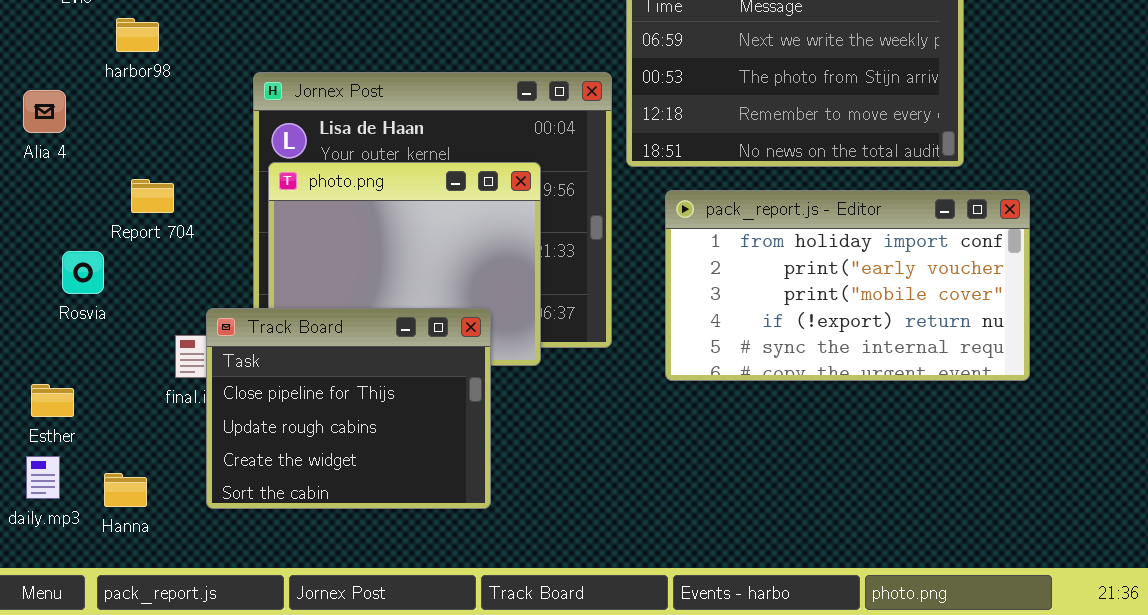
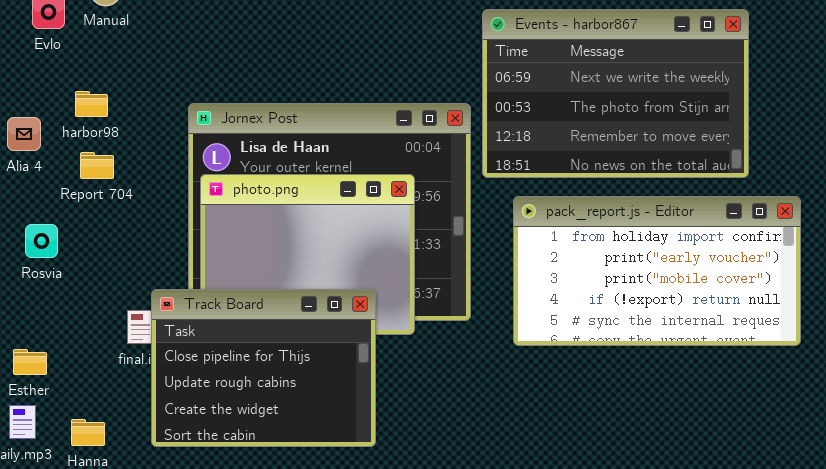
harbor98: [116,18,159,52] -> [75,91,108,117], moved
Report 704: [131,179,174,213] -> [80,152,114,179], moved
Rosvia: [62,251,104,294] -> [25,224,58,258], moved

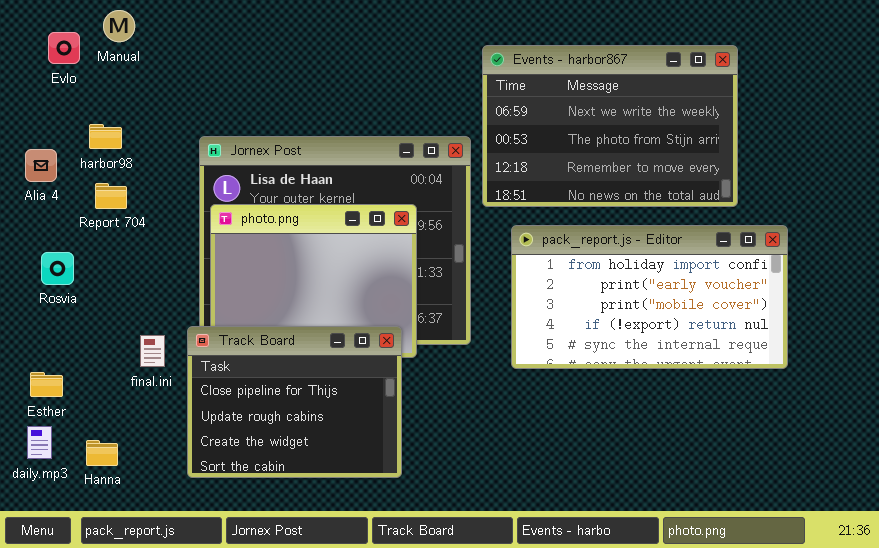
Track Board: [151,289,376,447] -> [187,326,402,478], moved

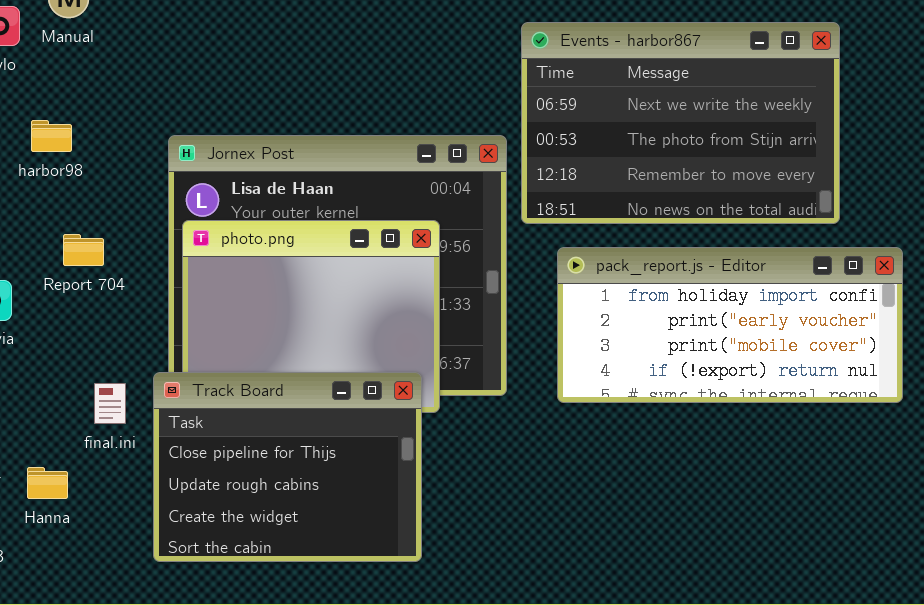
Report 704: [95,183,127,209] -> [63,234,104,266], moved
pack_report.js - Editor: [511,225,788,369] -> [557,247,903,403], resized
Hanna: [86,440,118,466] -> [27,467,68,499], moved

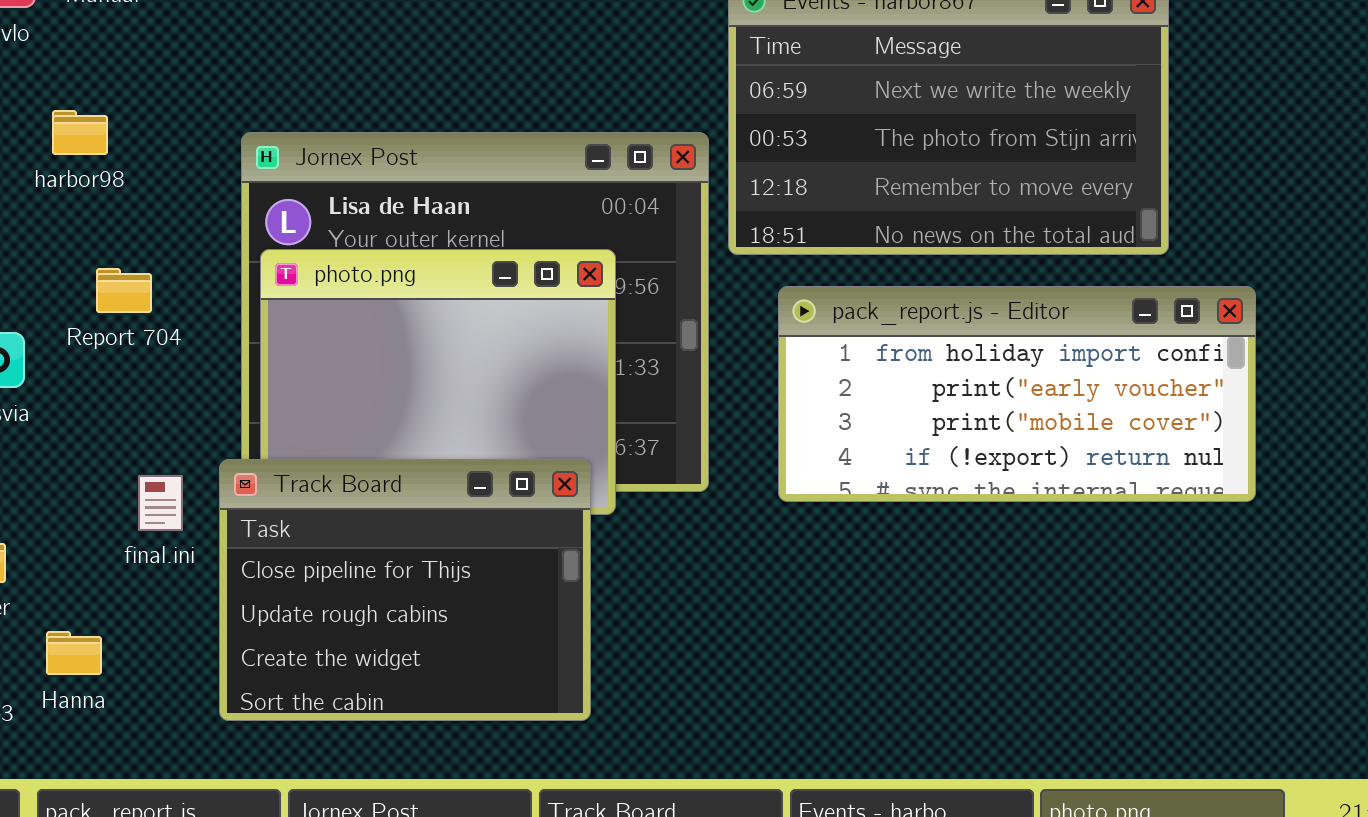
Hanna: [27,467,68,499] -> [46,631,102,675], moved

